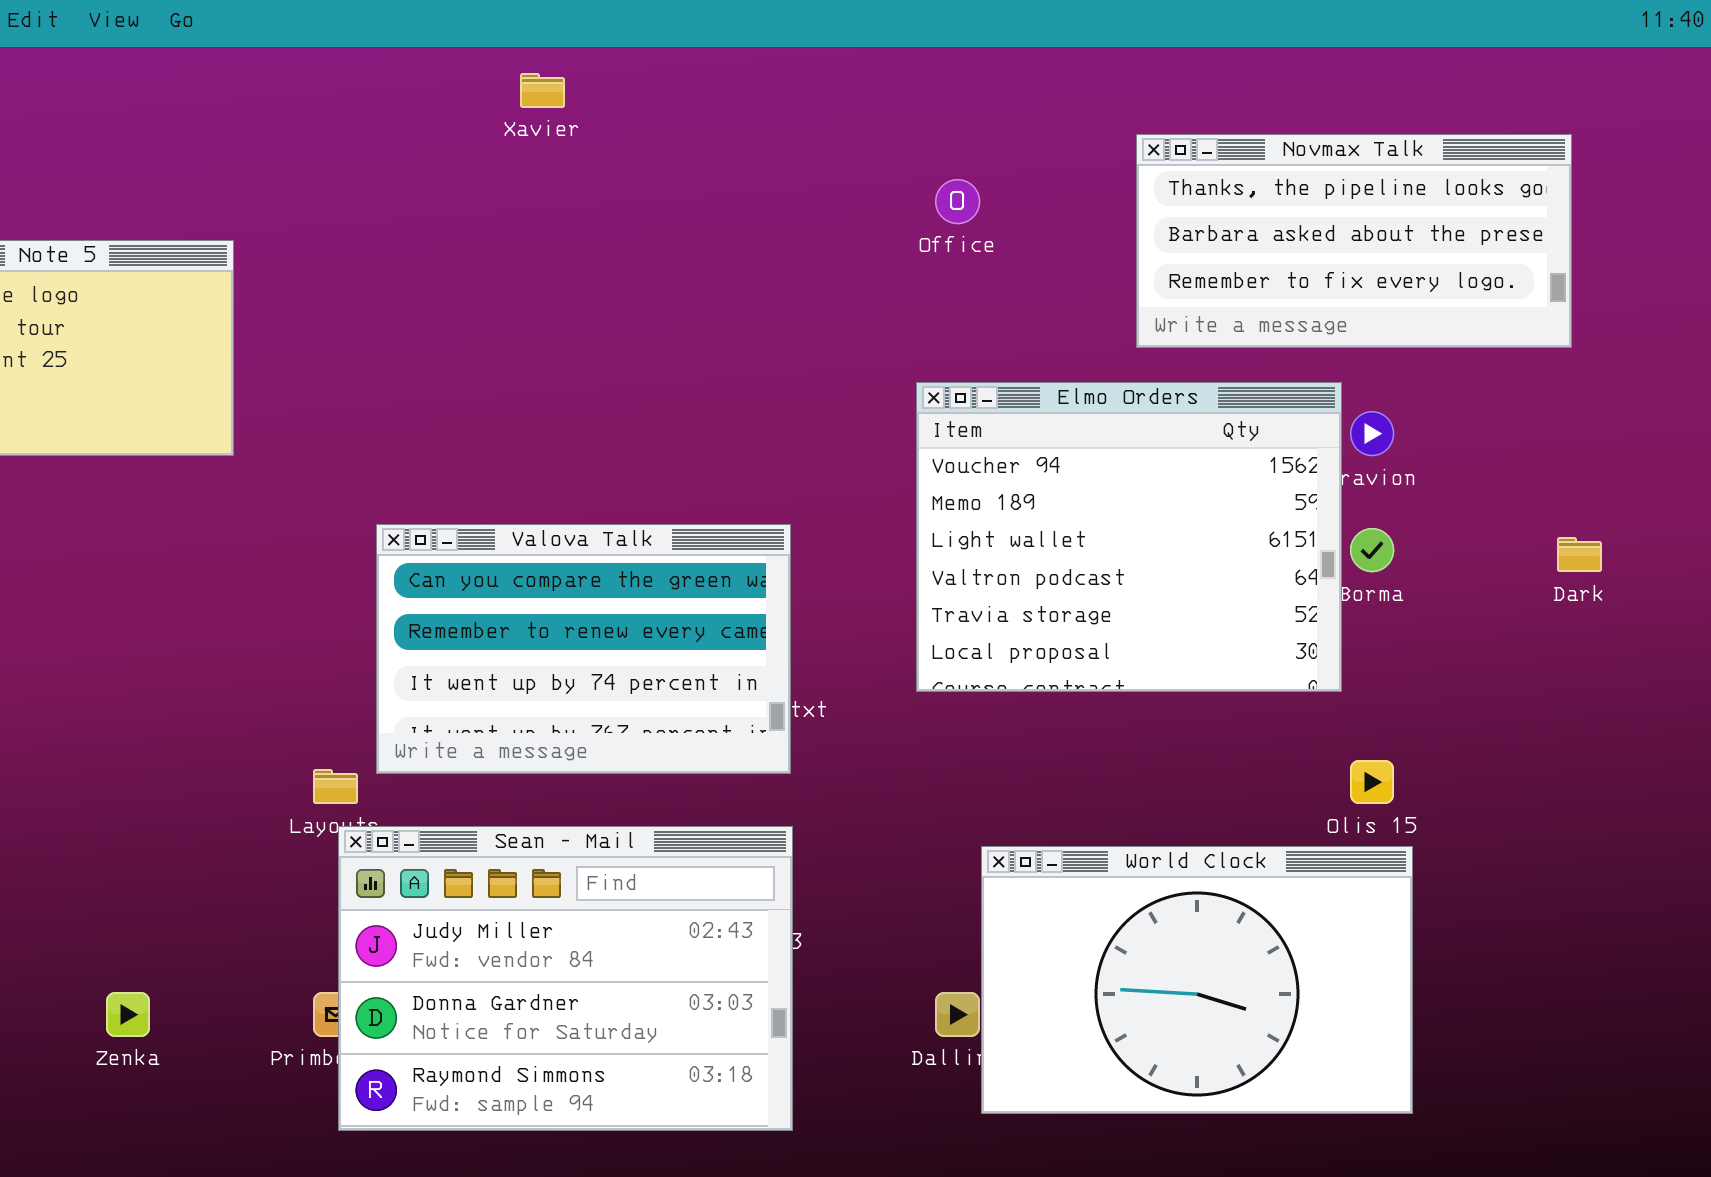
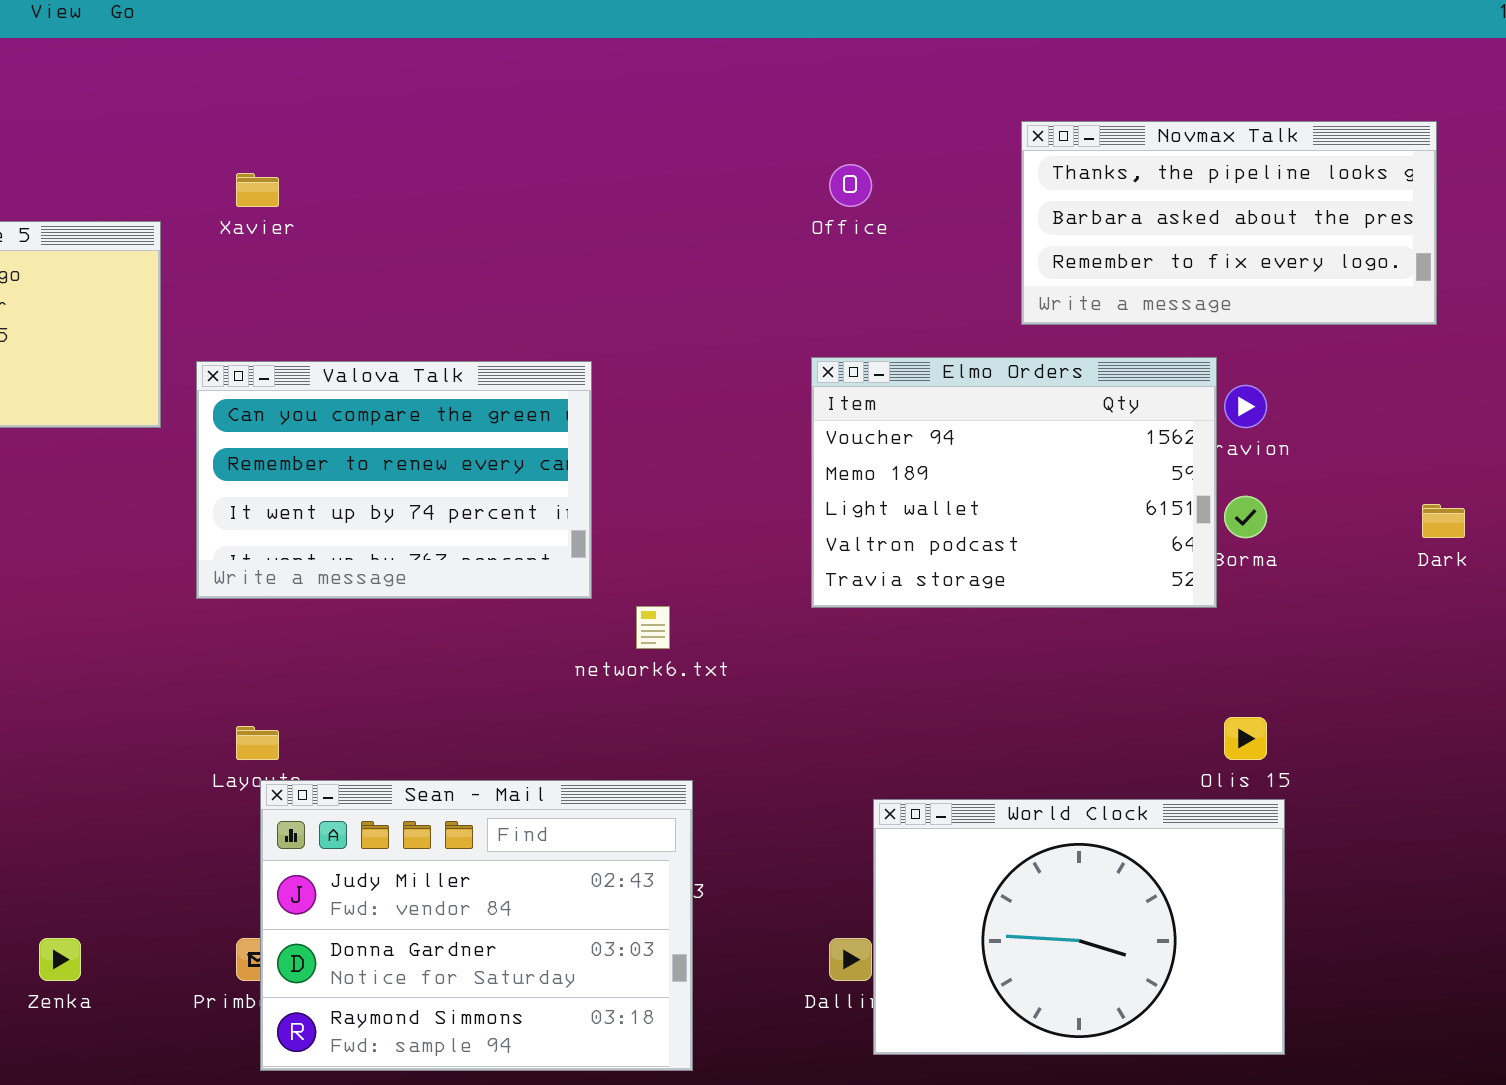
Xavier: [520,73,565,108] -> [236,173,279,207], moved
Elmo Orders: [916,382,1342,692] -> [811,357,1217,608], resized
Valova Talk: [376,524,791,774] -> [196,361,592,599], moved

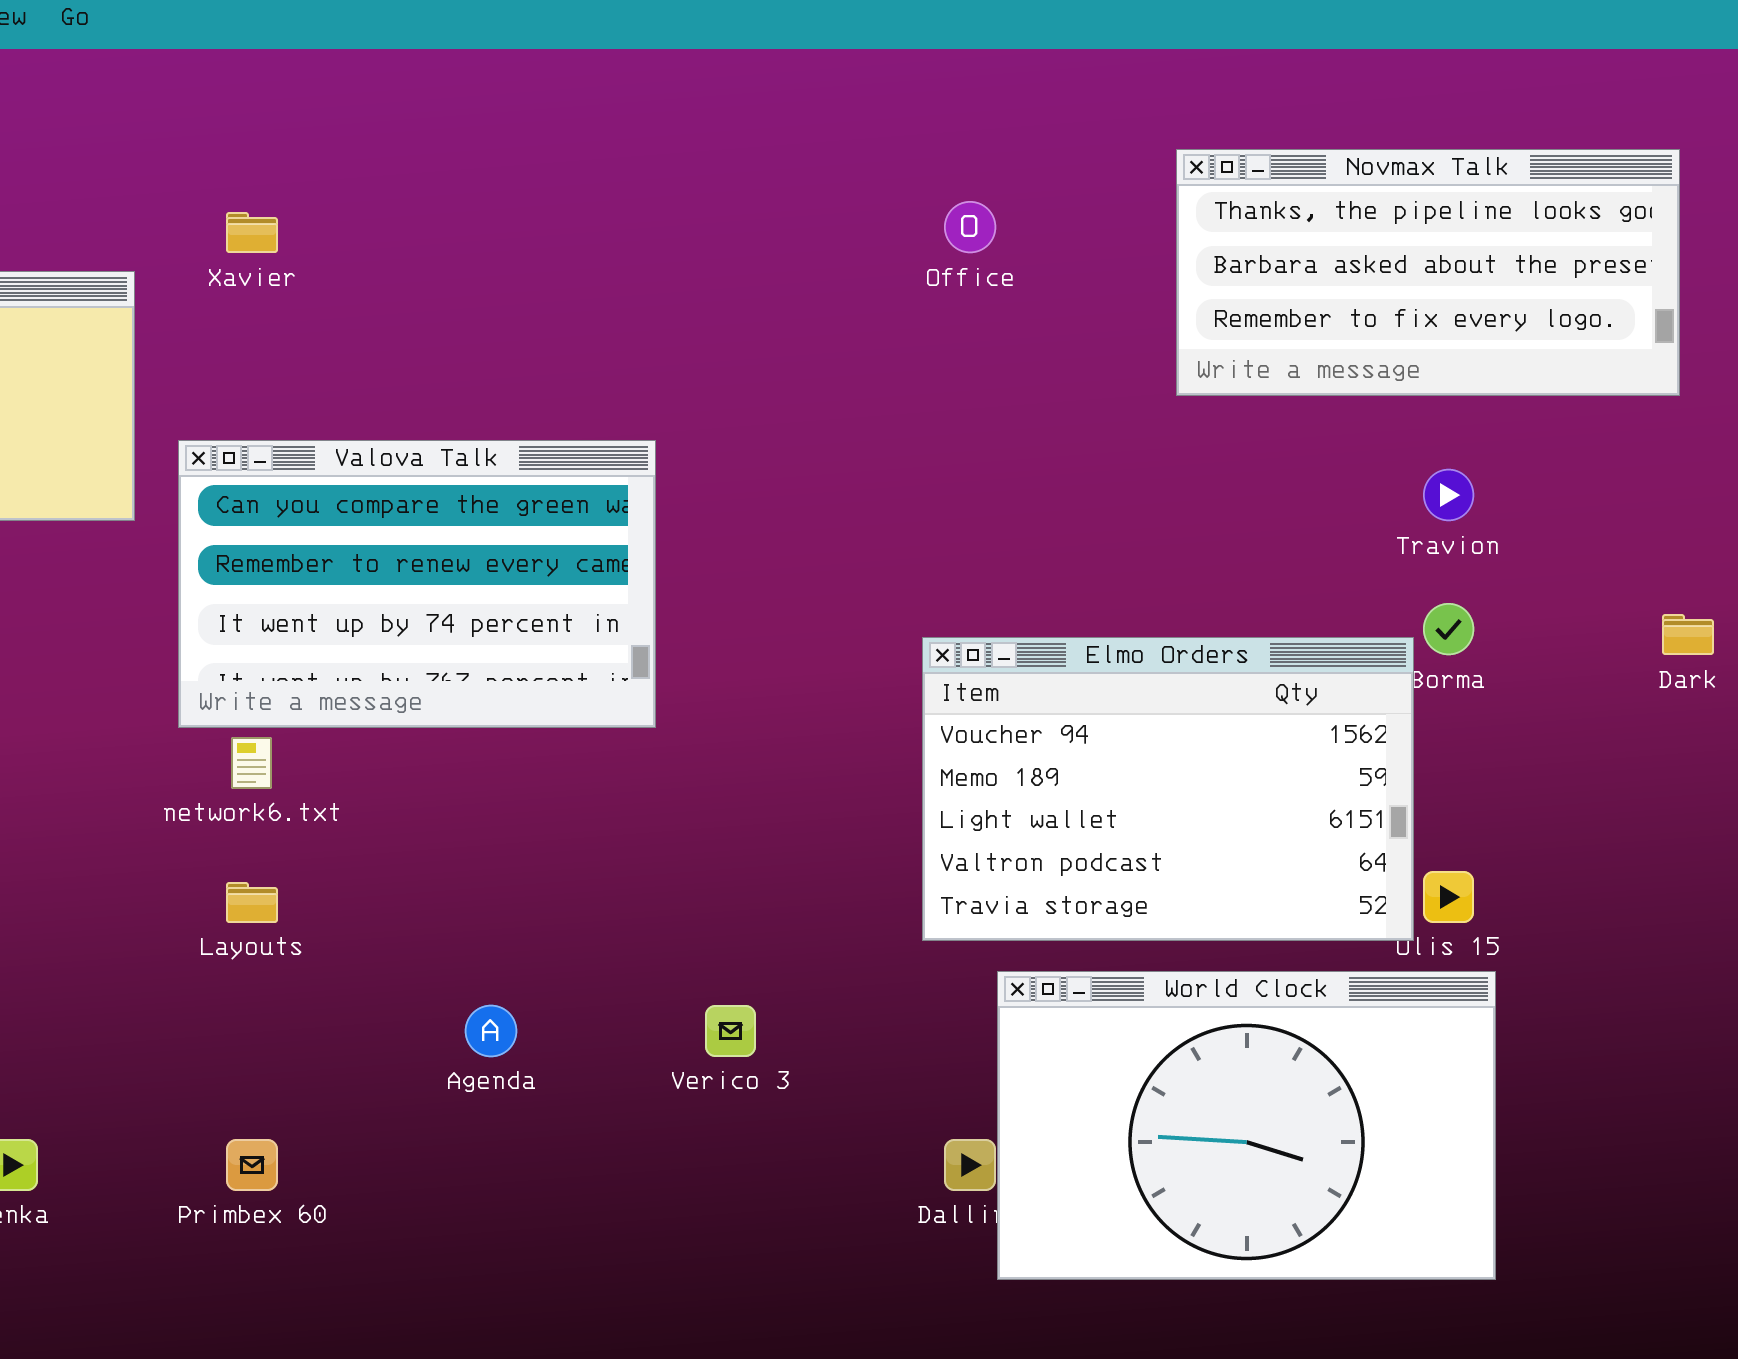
Elmo Orders: [811,357,1217,608] -> [922,637,1414,941], moved
network6.txt: [636,606,670,649] -> [231,737,272,789], moved
Sean - Mail: [260,780,693,1071] -> none, closed

